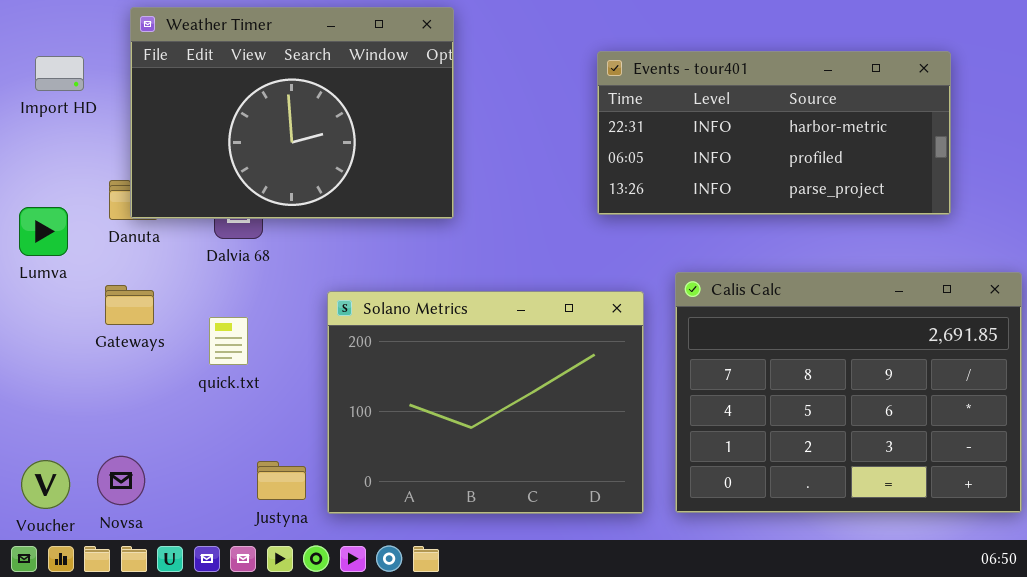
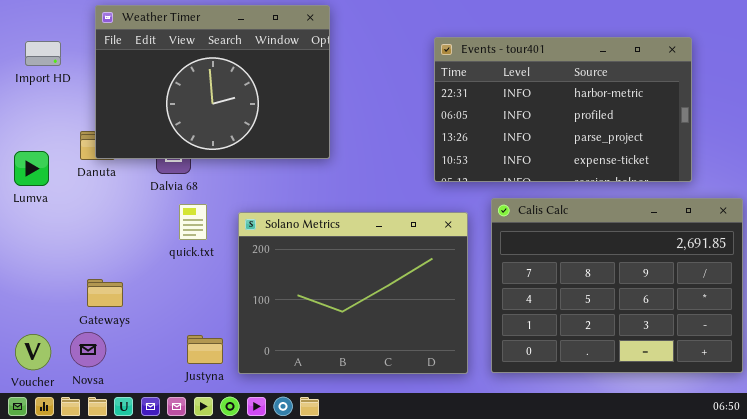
Events - tour401: [597,51,951,215] -> [434,37,692,182], resized
Gateways: [105,285,154,325] -> [87,279,123,307], moved
quick.txt: [209,317,248,365] -> [179,204,207,240], moved

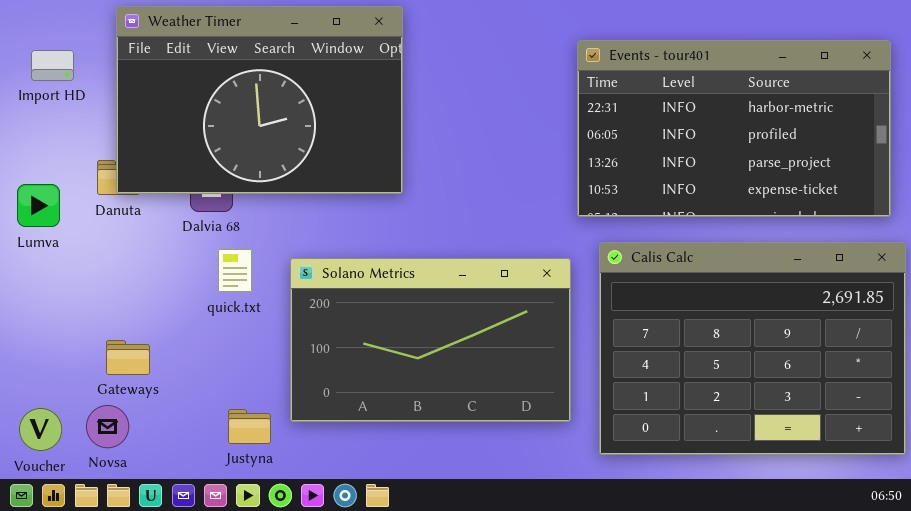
Events - tour401: [434,37,692,182] -> [577,40,891,217], moved
Solano Metrics: [238,212,468,374] -> [290,258,571,422], resized

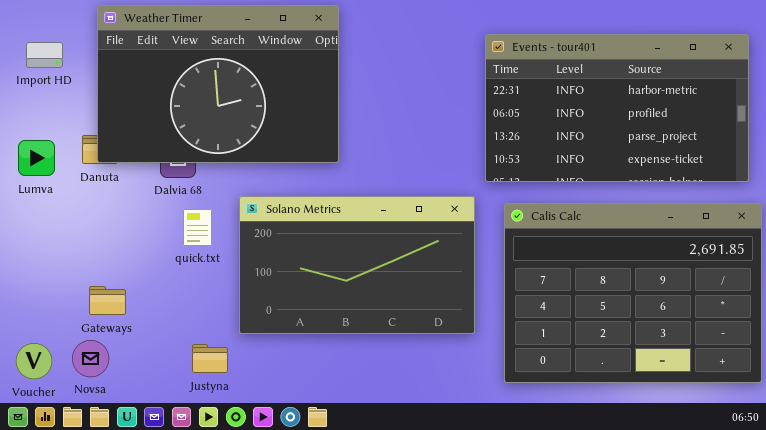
Lumva: [17,184,60,227] -> [18,140,55,176], moved
Solano Metrics: [290,258,571,422] -> [239,196,475,334], moved

